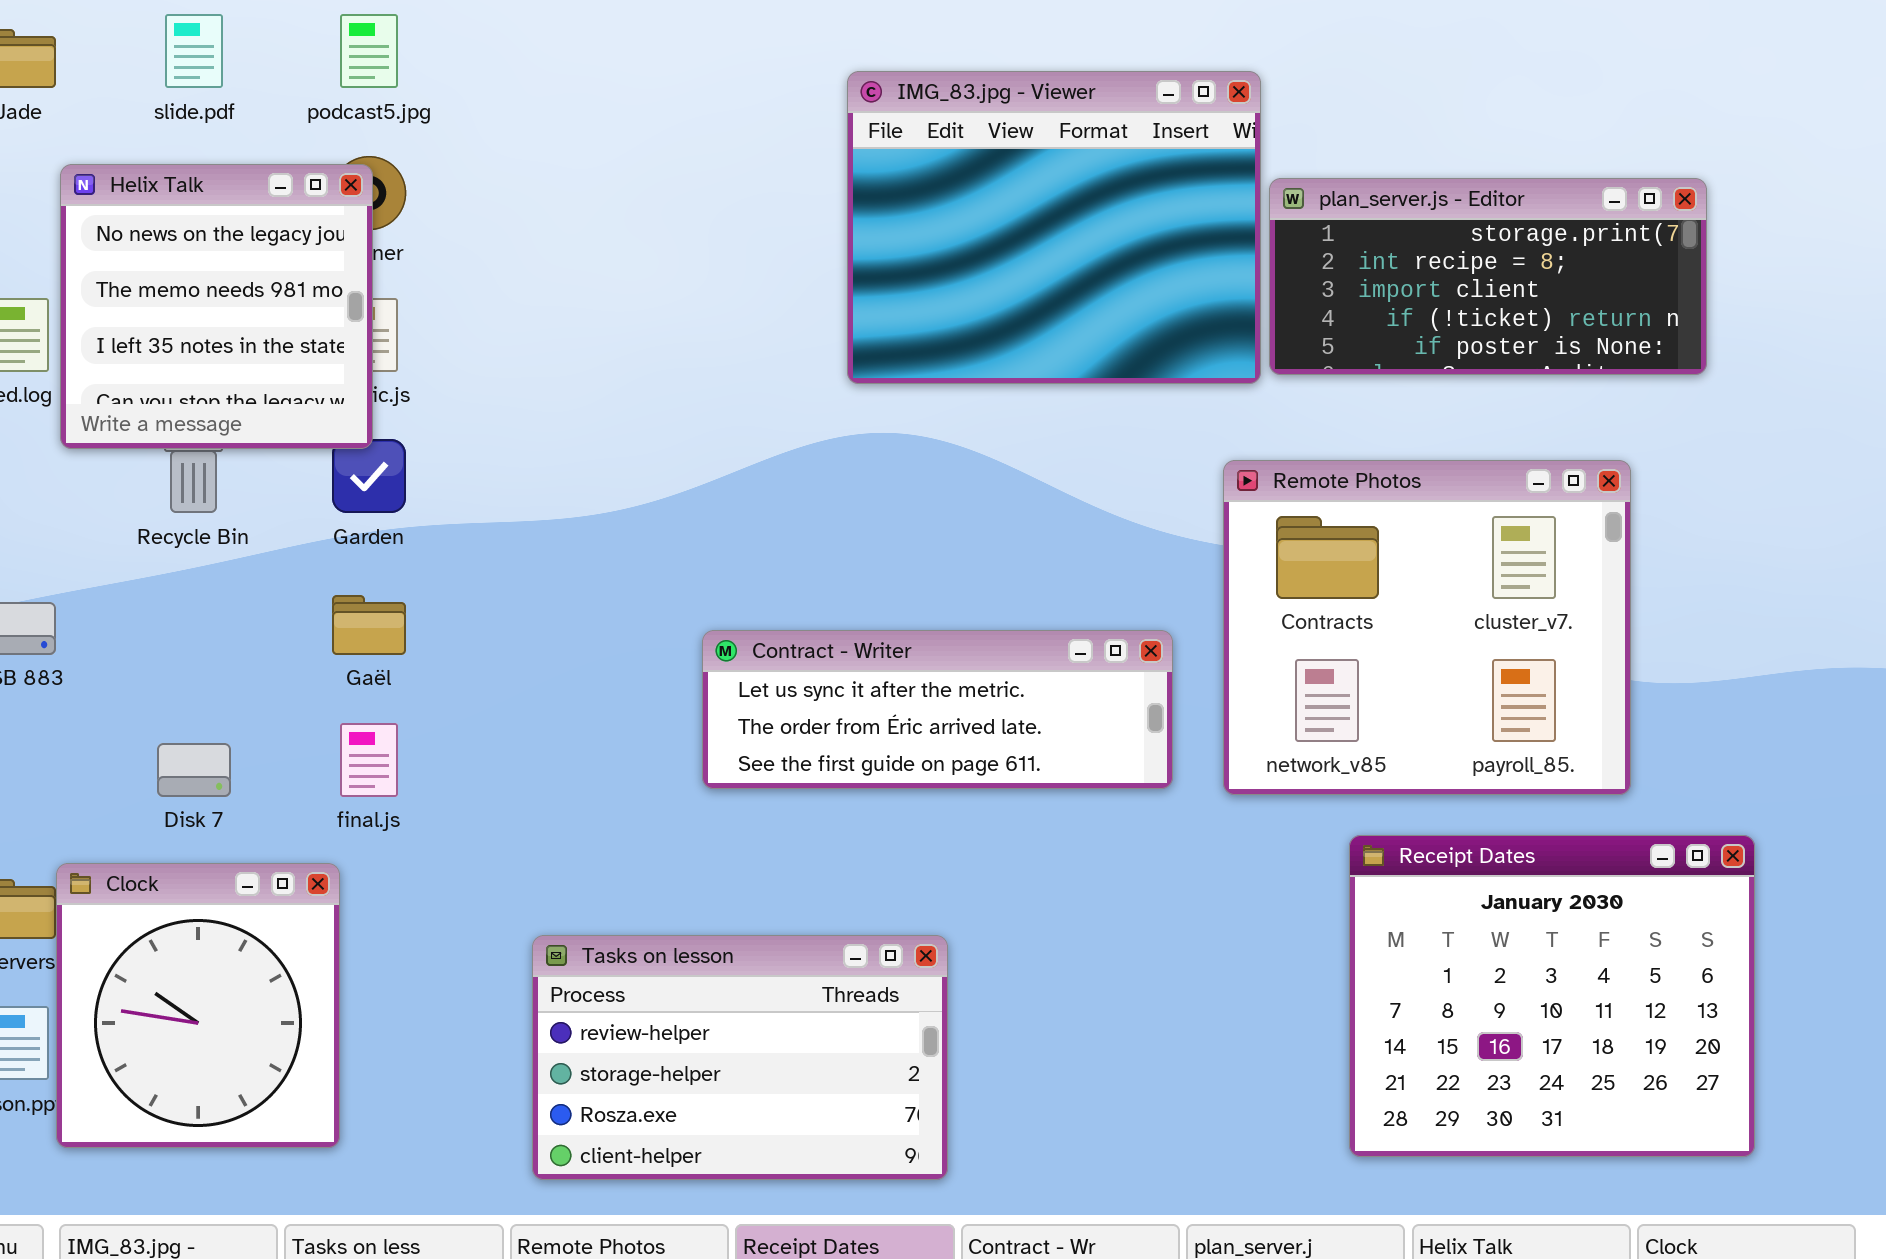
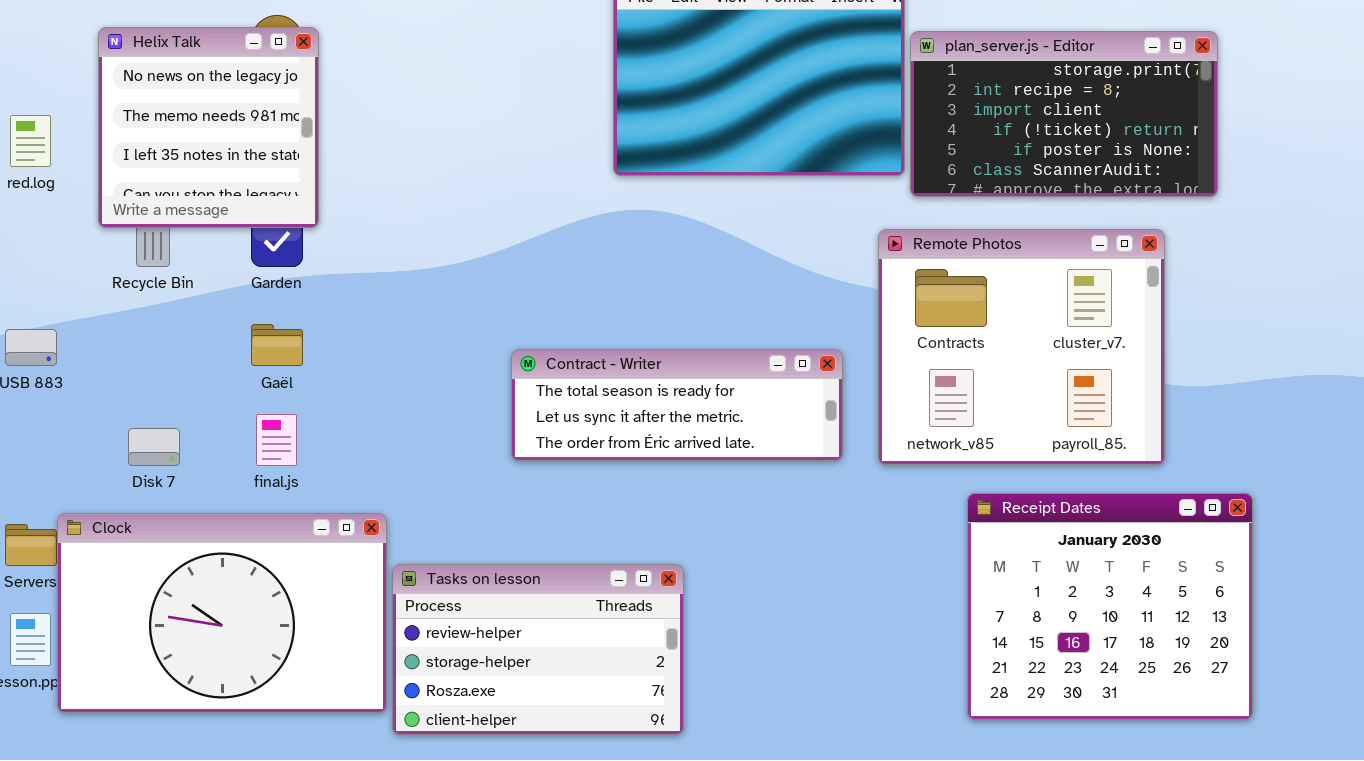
Helix Talk: [60,164,373,449] -> [98,27,319,228], moved
plan_server.js - Editor: [1269,178,1707,375] -> [910,31,1218,197], resized
Contract - Writer: [702,630,1173,789] -> [511,349,843,461], scrolled up 1 row
Clock: [56,863,340,1148] -> [57,513,387,713], resized

